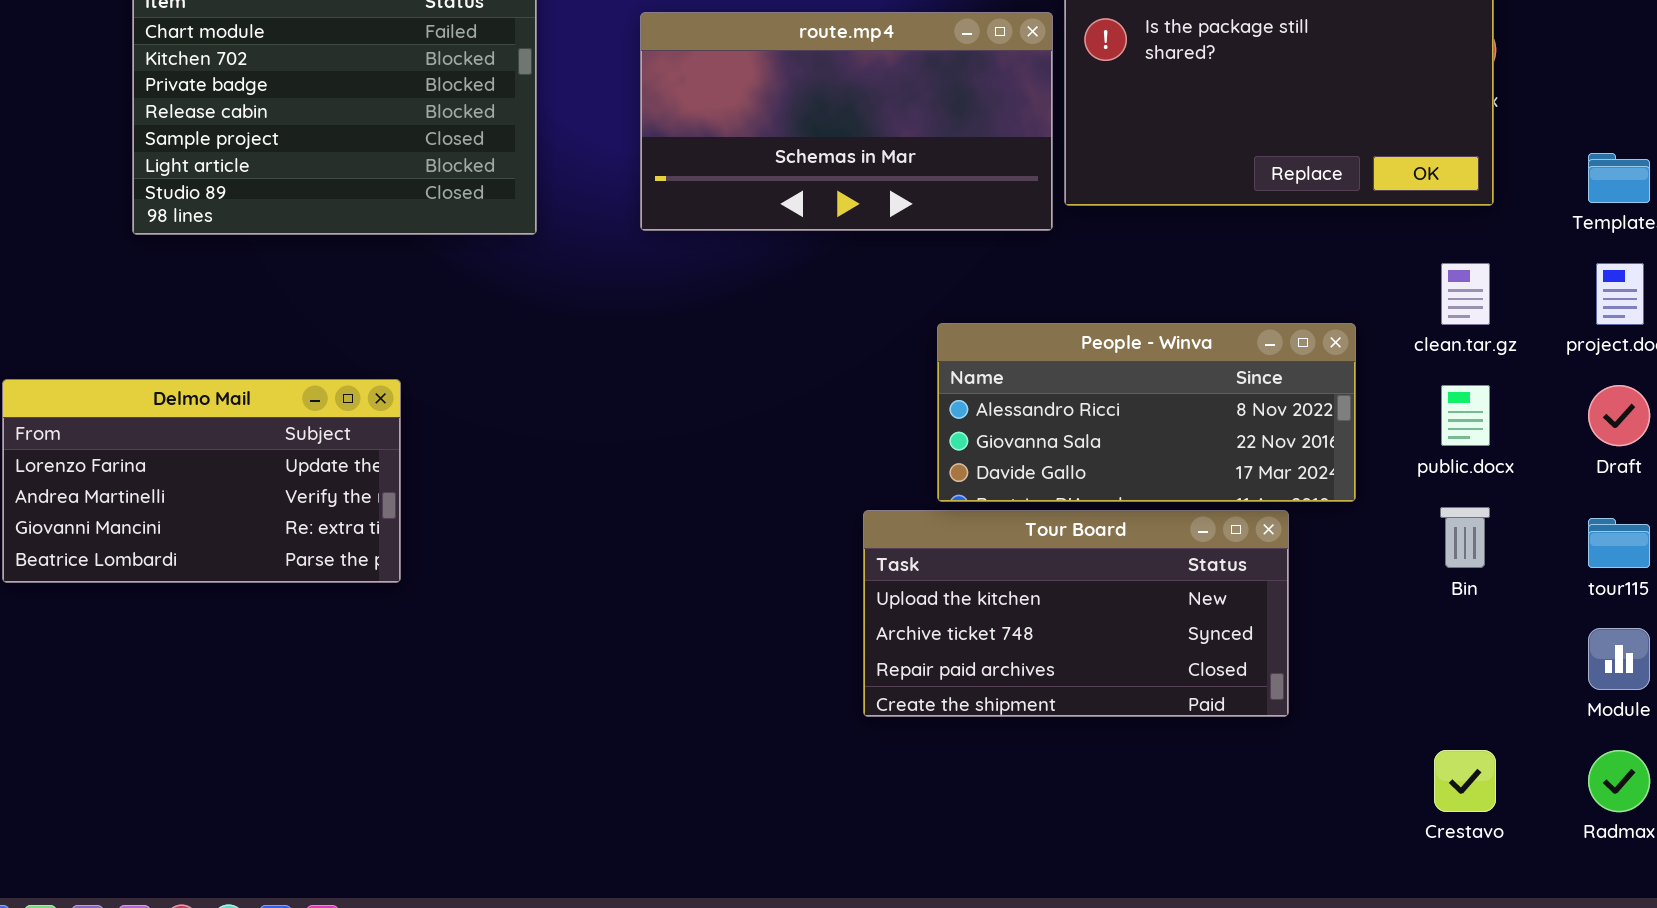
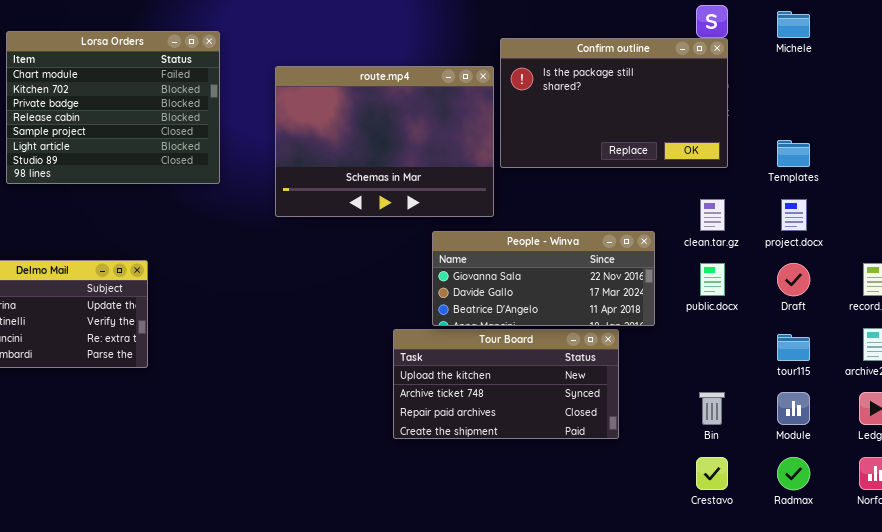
route.mp4: [640,12,1053,231] -> [275,66,494,217], resized
People - Winva: [937,323,1356,502] -> [432,231,655,326], scrolled down 1 row
Bin: [1440,507,1490,568] -> [699,392,725,425], moved

